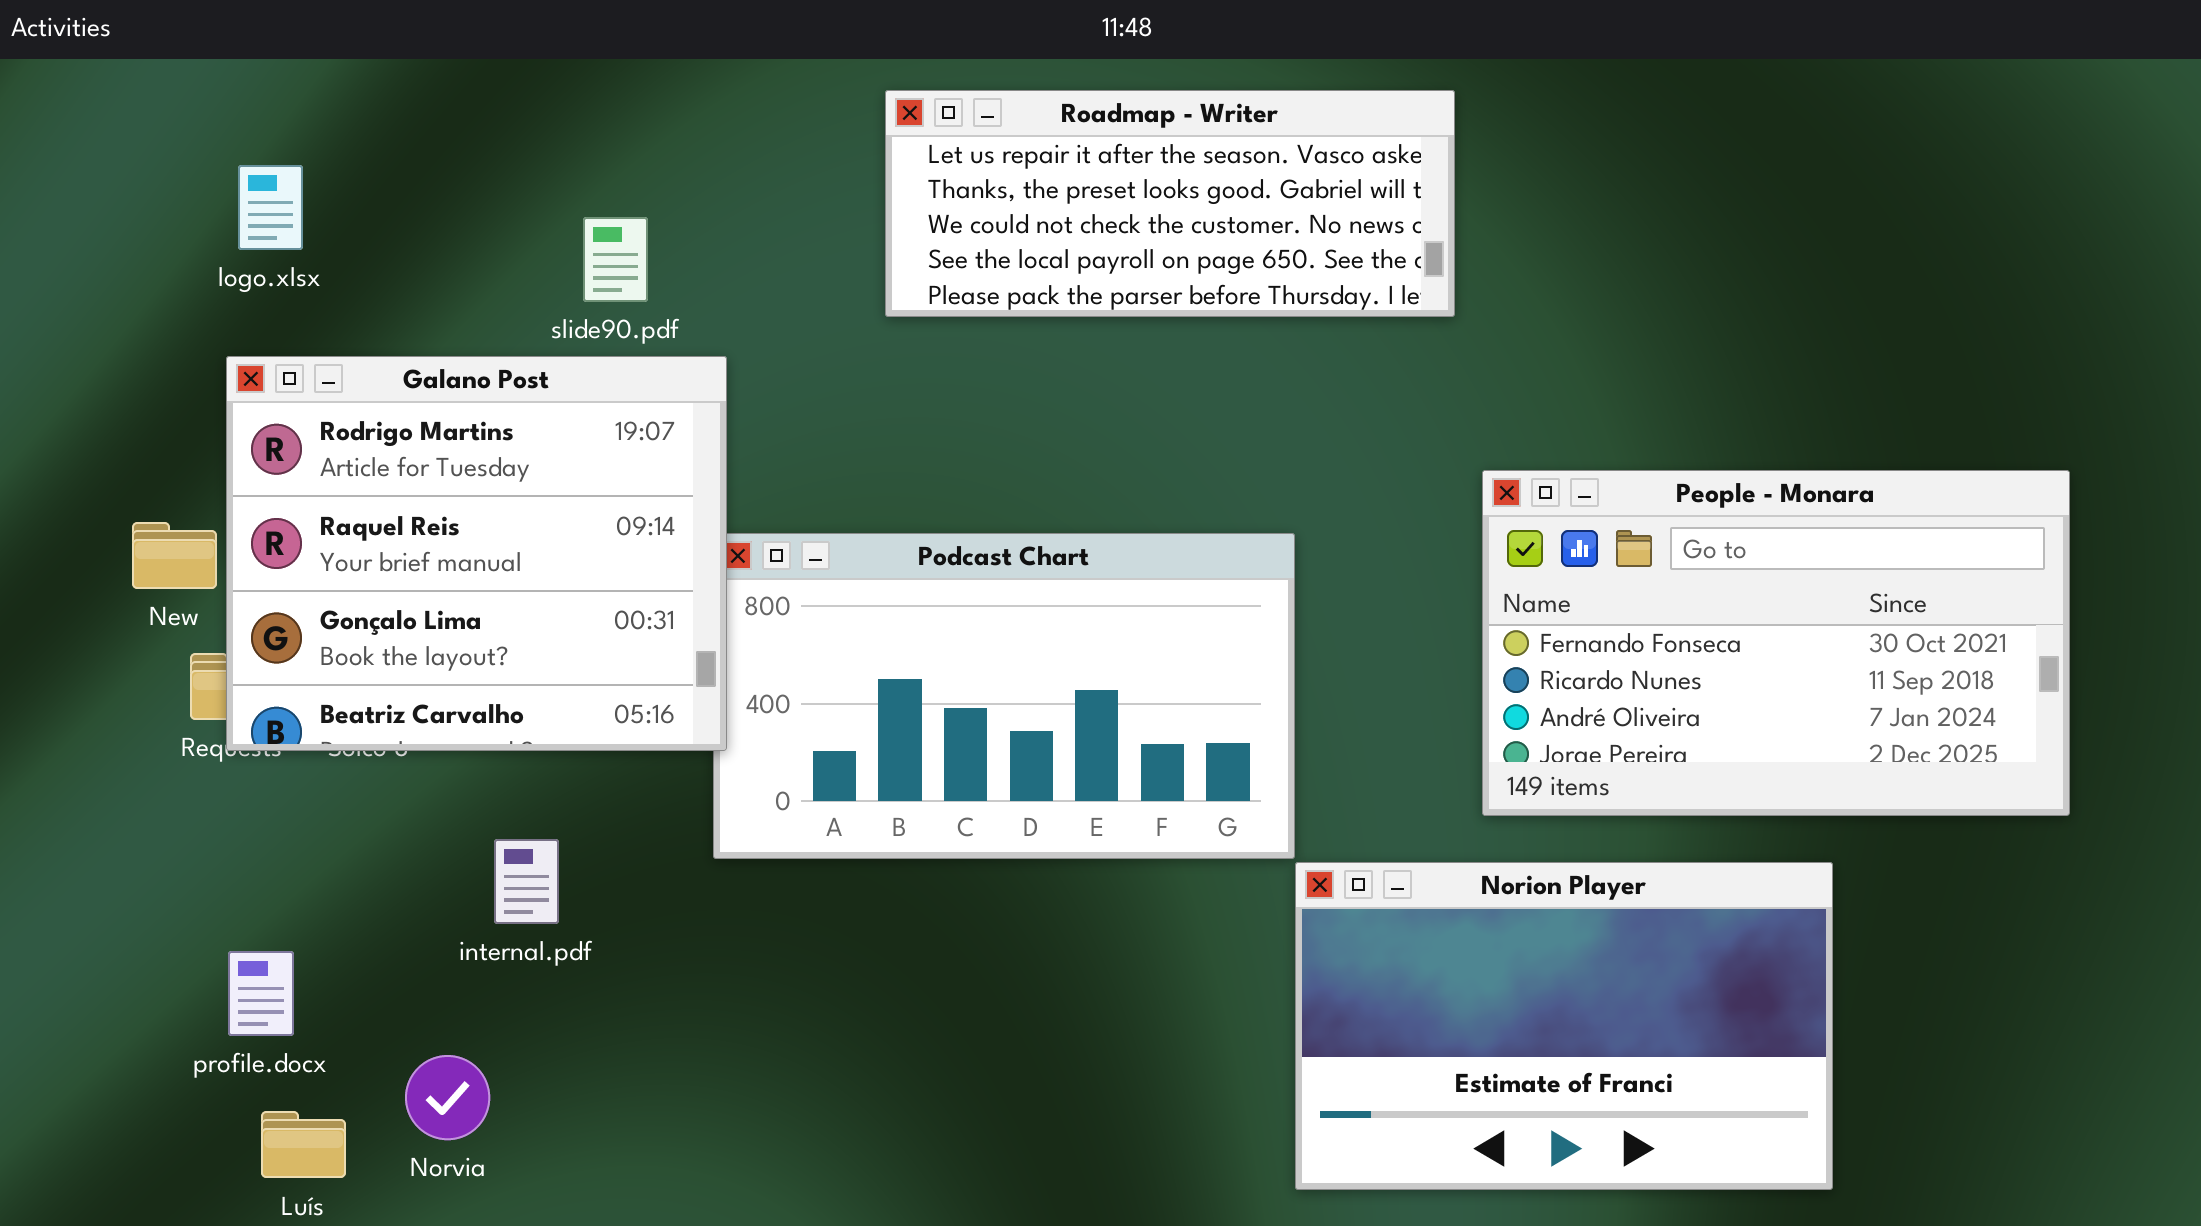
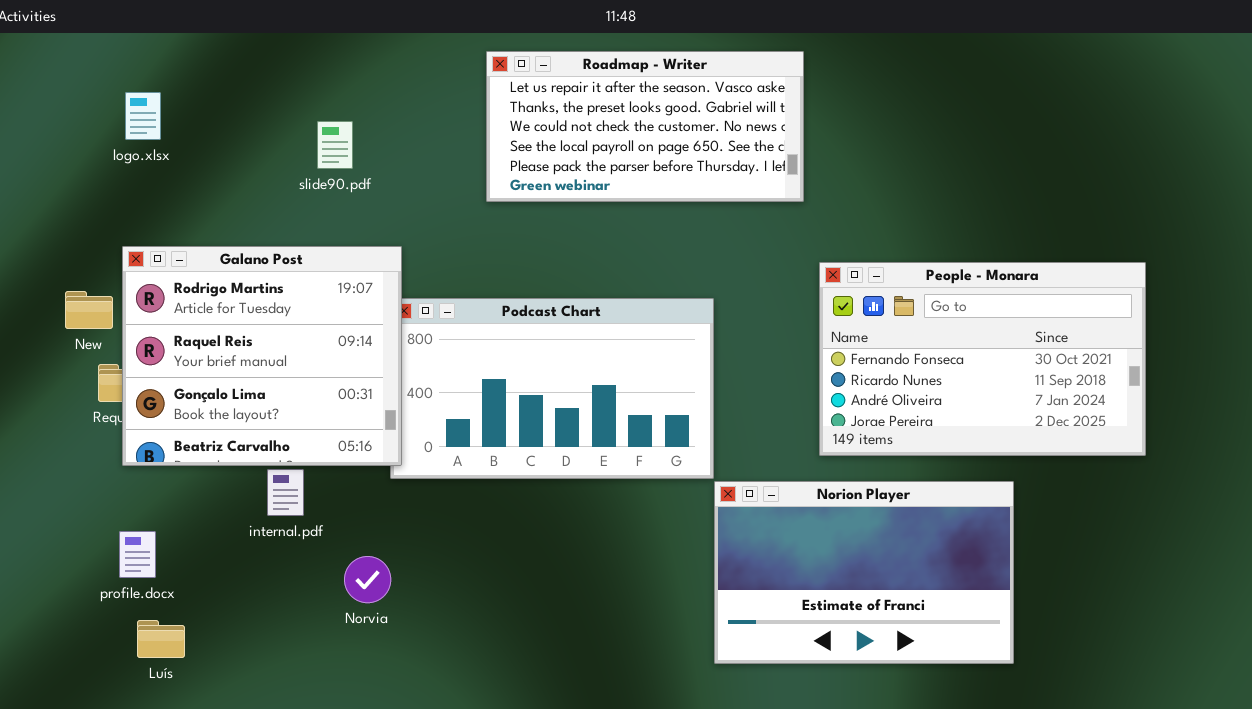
Roadmap - Writer: [885,90,1455,317] -> [486,51,804,202], resized
Galano Post: [226,356,727,751] -> [122,246,402,466], moved
Norvia: [405,1055,490,1140] -> [344,556,391,603], moved

